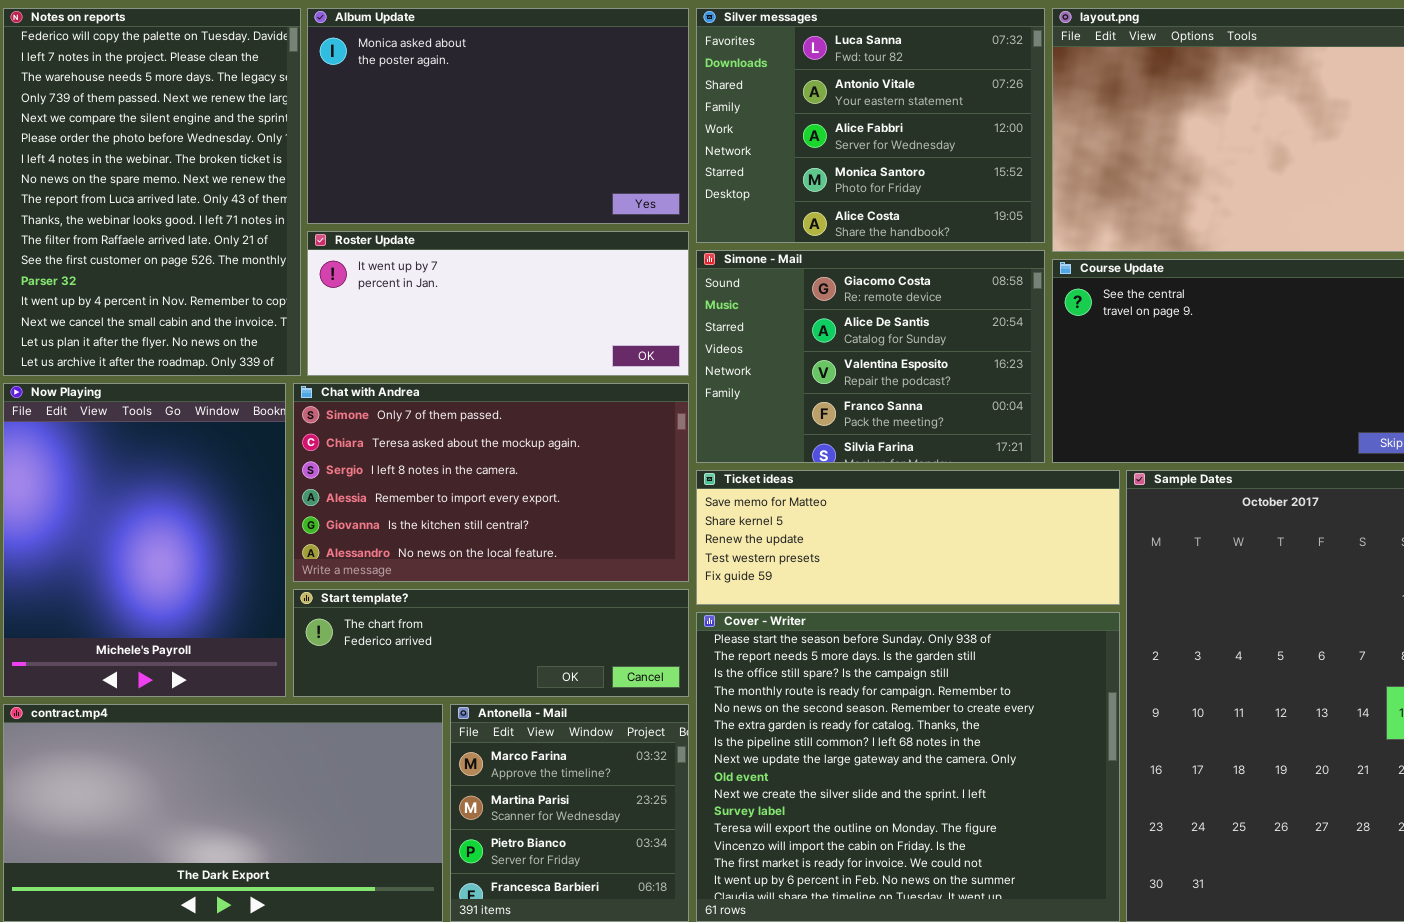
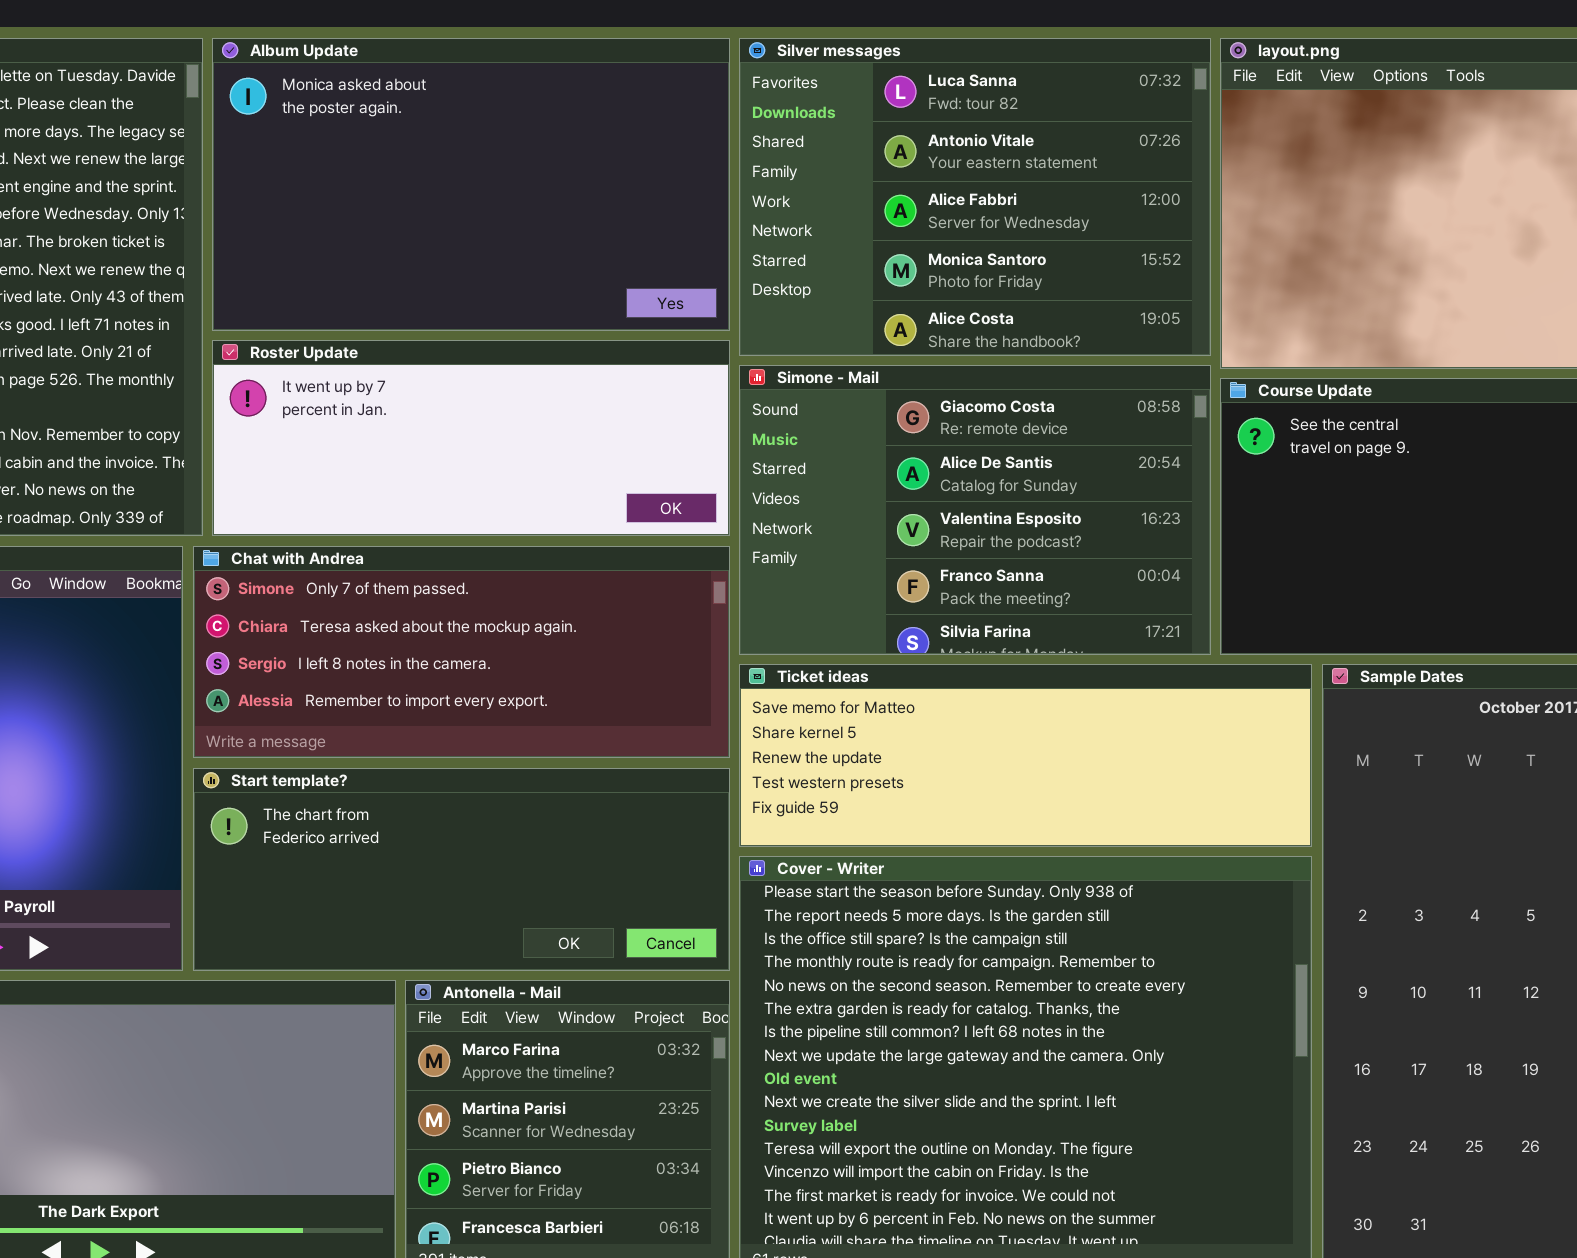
Chat with Andrea: [293,383,689,582] -> [193,546,730,758], resized
Start template?: [293,589,689,697] -> [193,768,730,971], resized

